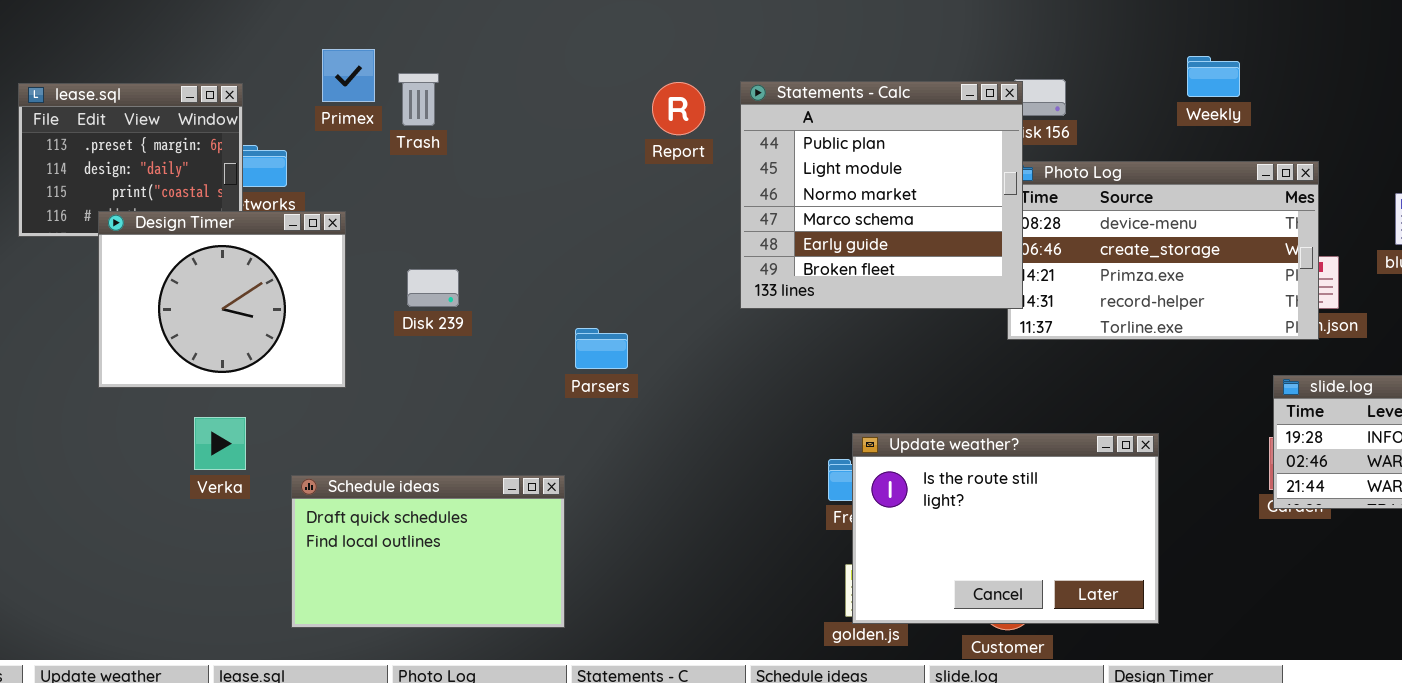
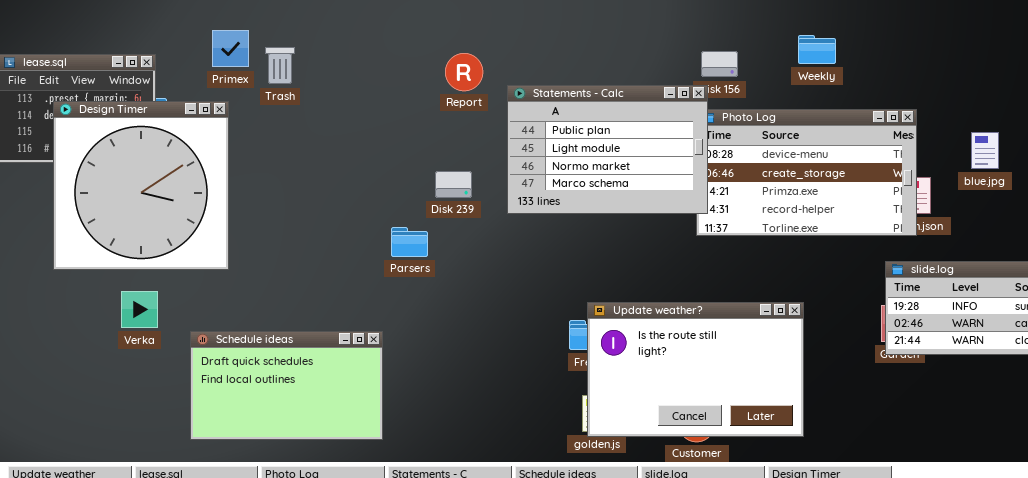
Weekly: [1187,56,1240,97] -> [798,35,836,64], moved
Statements - Calc: [740,81,1023,309] -> [507,85,708,214], resized
Design Timer: [98,211,346,388] -> [53,101,229,270], resized
Disk 239: [407,269,459,307] -> [435,171,472,198], moved

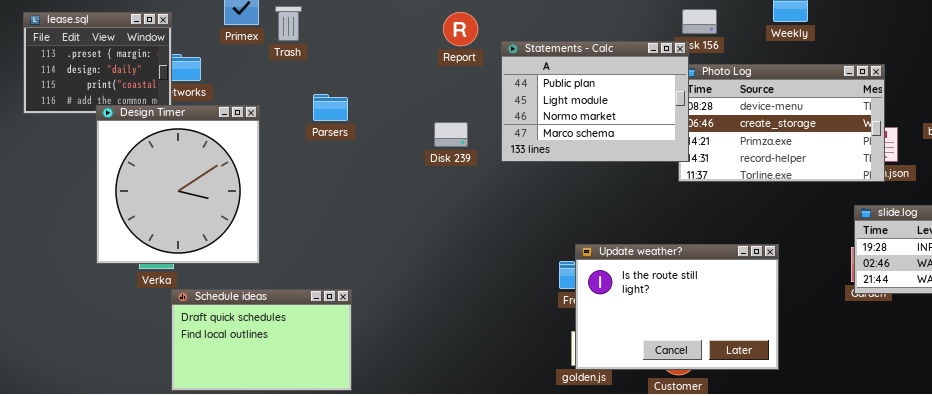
Design Timer: [53,101,229,270] -> [96,105,260,264], moved
Parsers: [391,227,428,257] -> [313,94,348,121], moved
Schedule ideas: [190,331,383,440] -> [171,289,352,391], moved

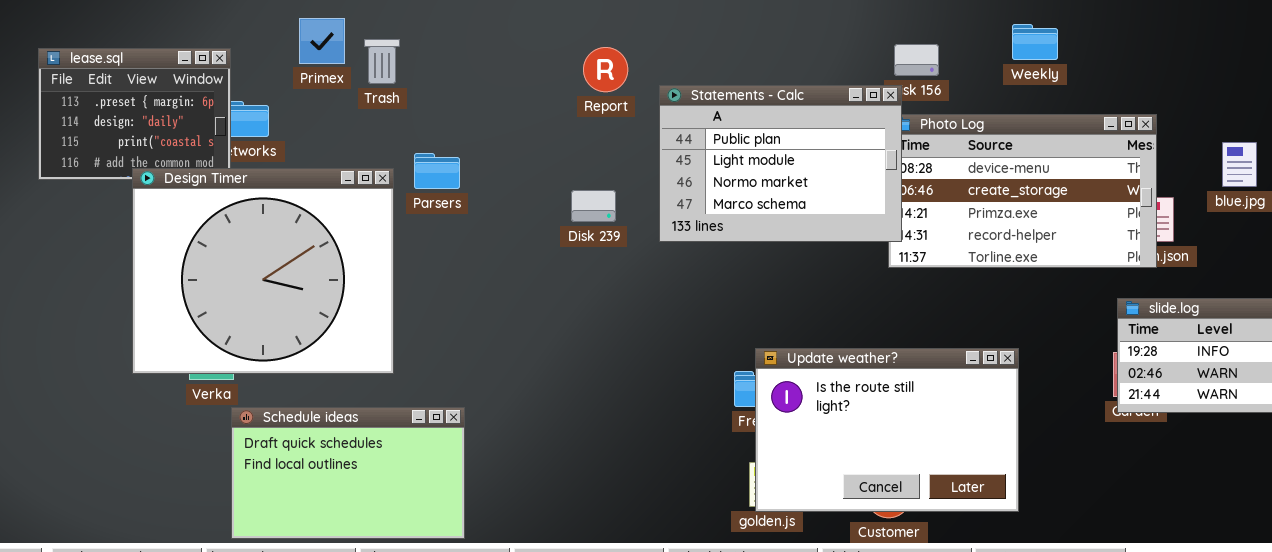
Design Timer: [96,105,260,264] -> [132,168,394,374], resized

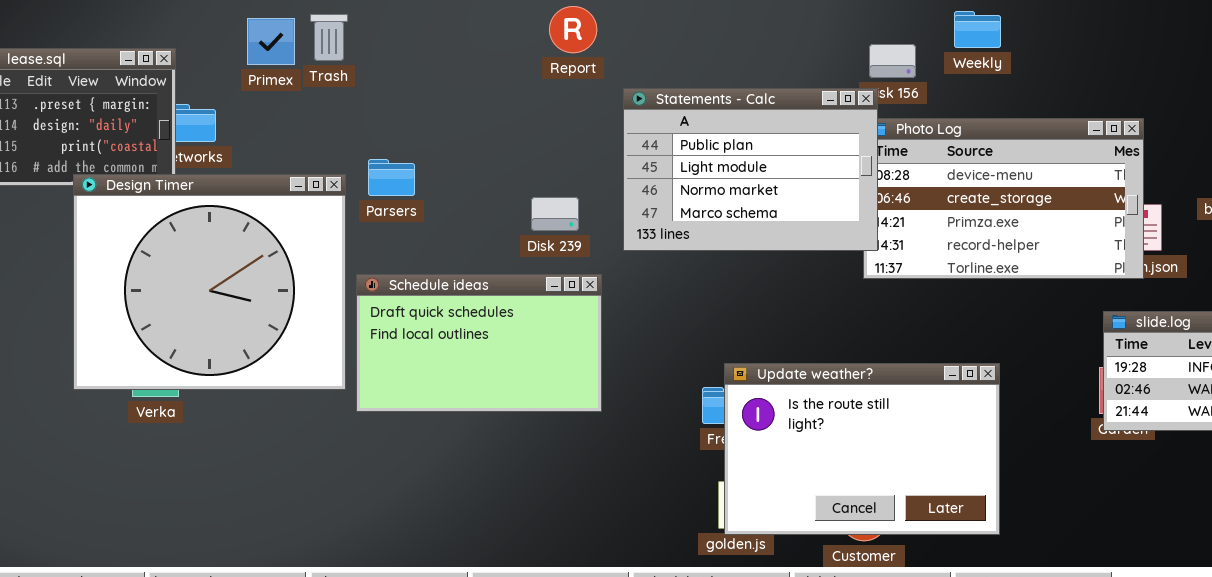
Weekly: [1012,24,1058,60] -> [954,11,1001,48], moved
Trash: [364,39,400,84] -> [310,14,348,61], moved
Report: [583,47,628,92] -> [549,6,597,53], moved
Schedule ideas: [231,407,465,539] -> [356,274,602,412], moved

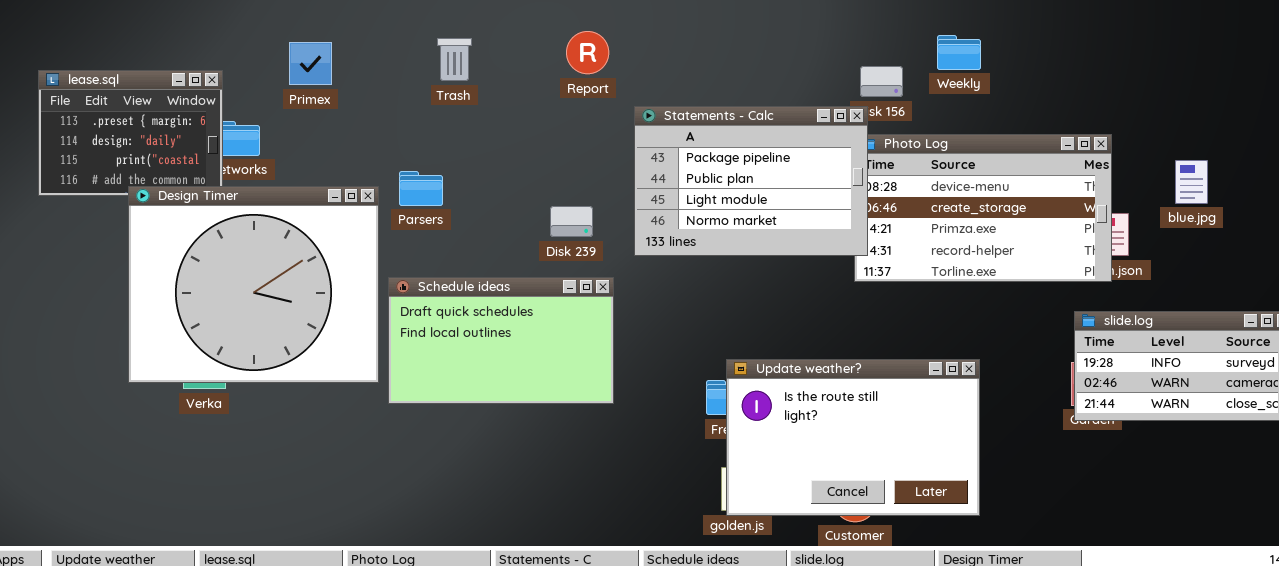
Trash: [310,14,348,61] -> [437,38,472,81], moved
Statements - Calc: [623,88,878,251] -> [634,106,868,256], scrolled up 1 row

